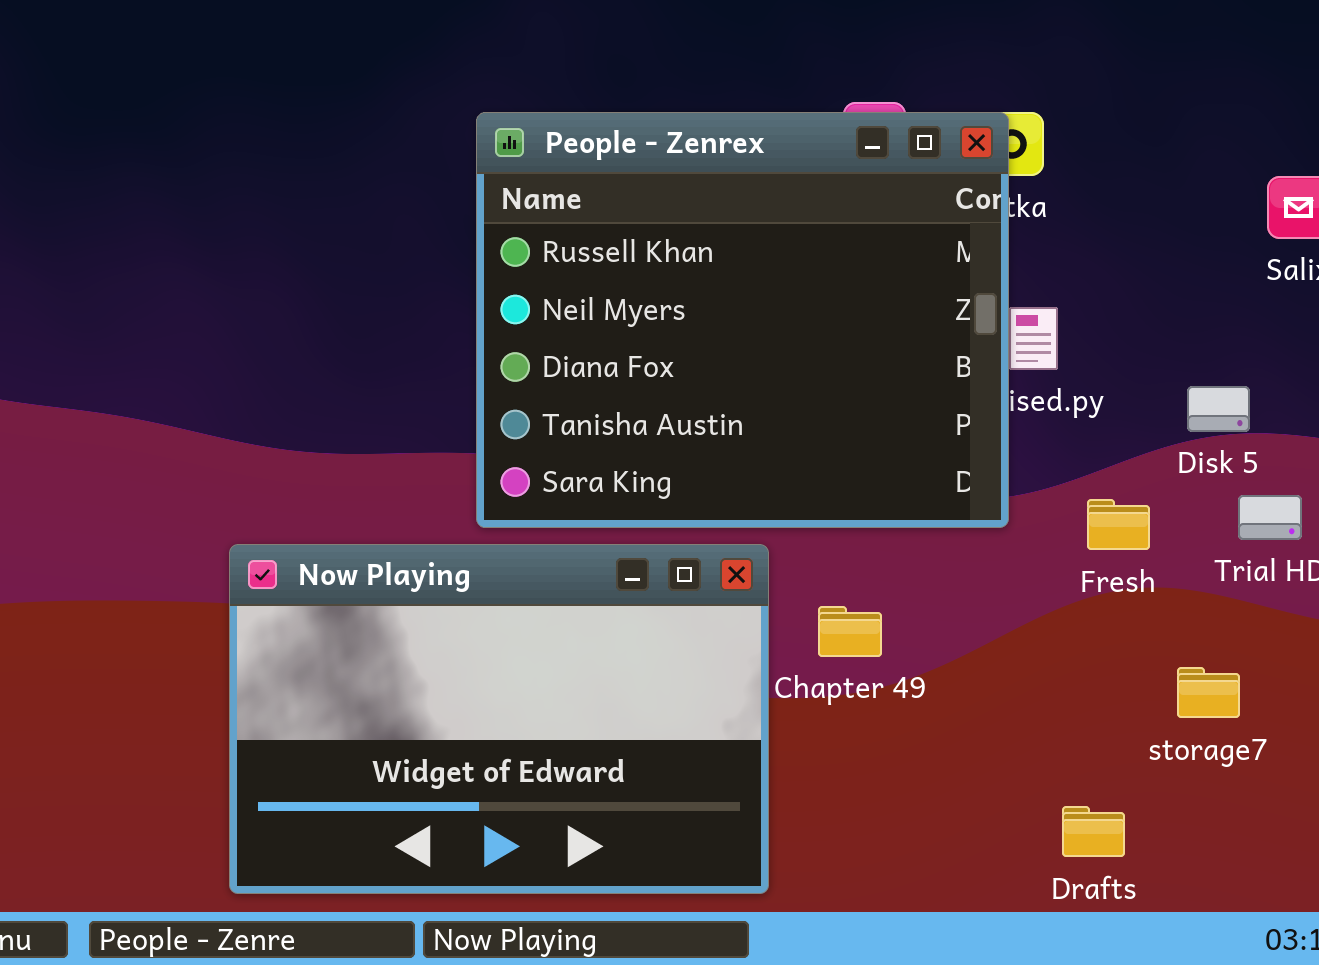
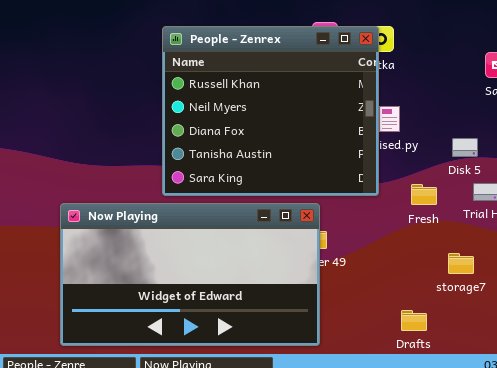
Now Playing: [229,544,769,894] -> [60,203,320,346], resized

